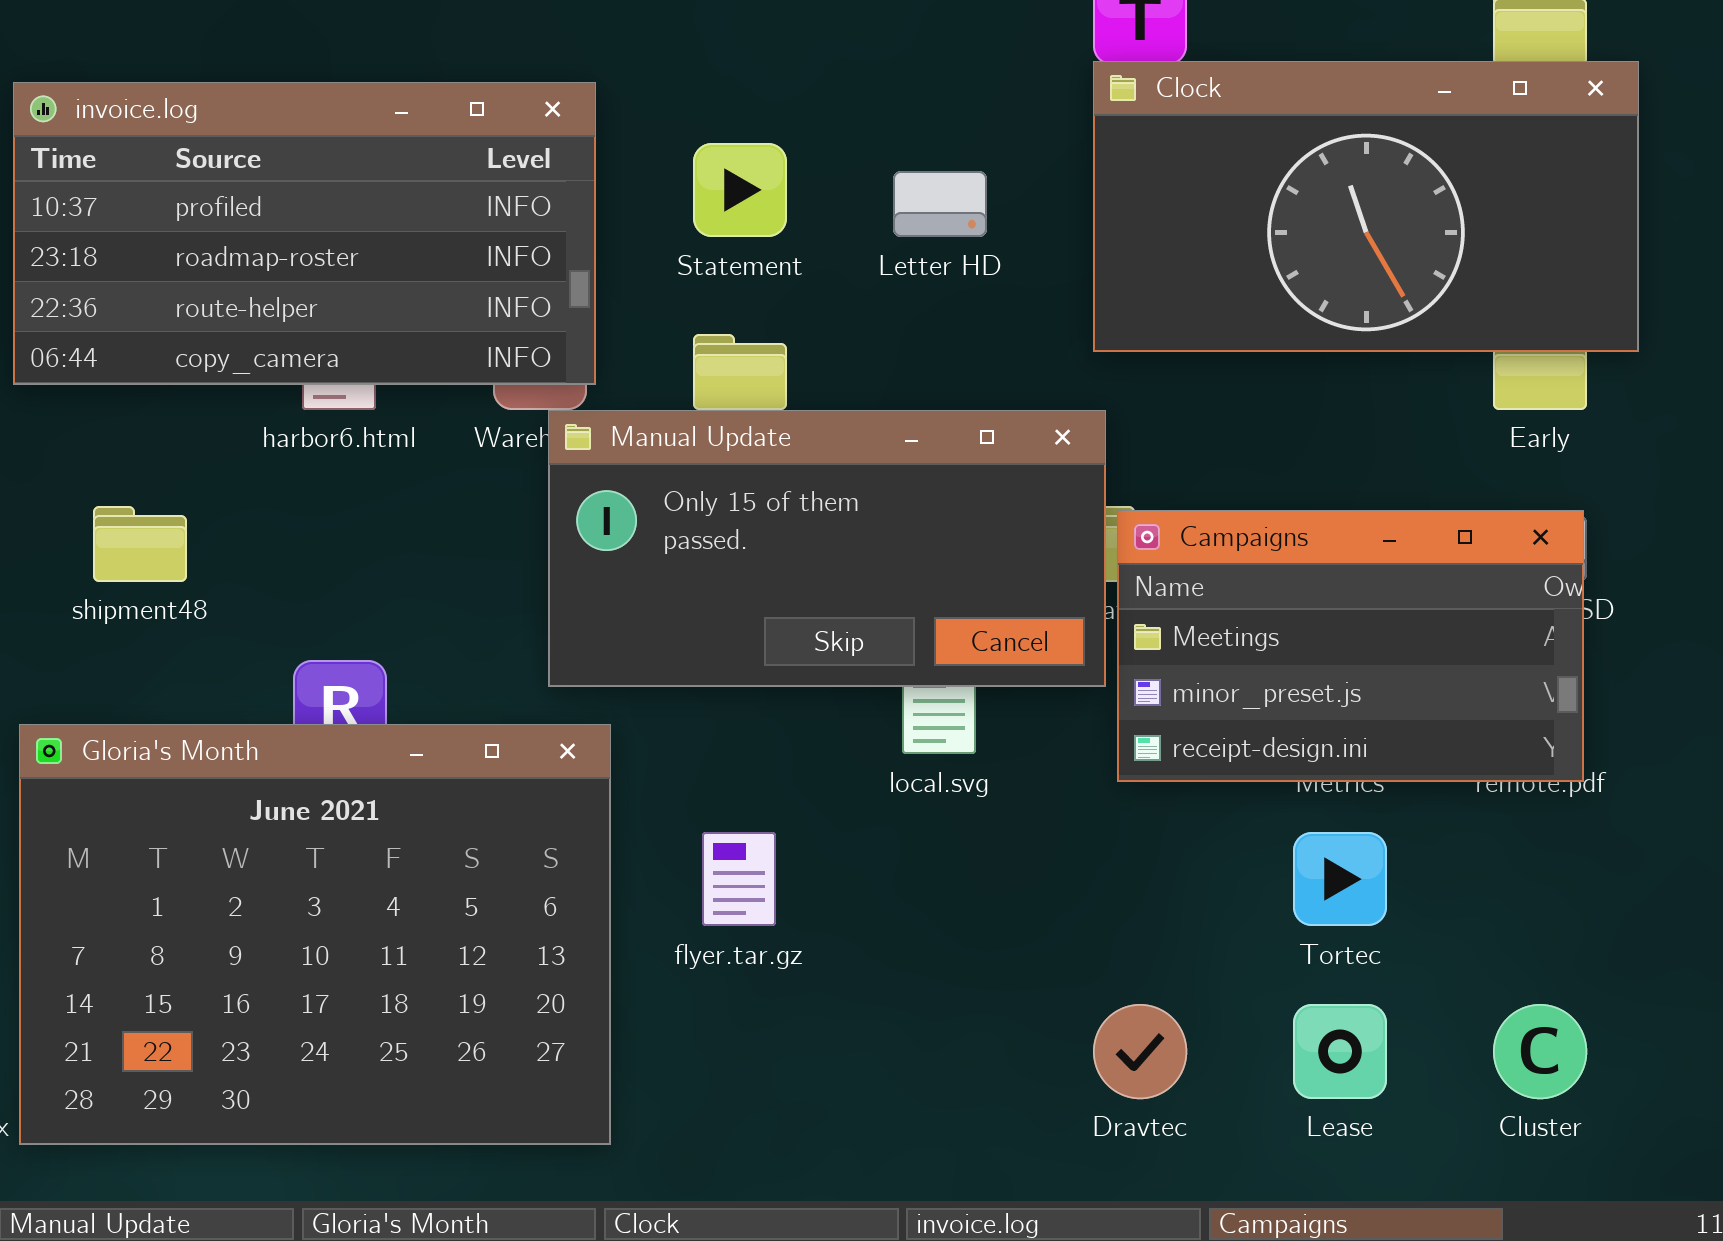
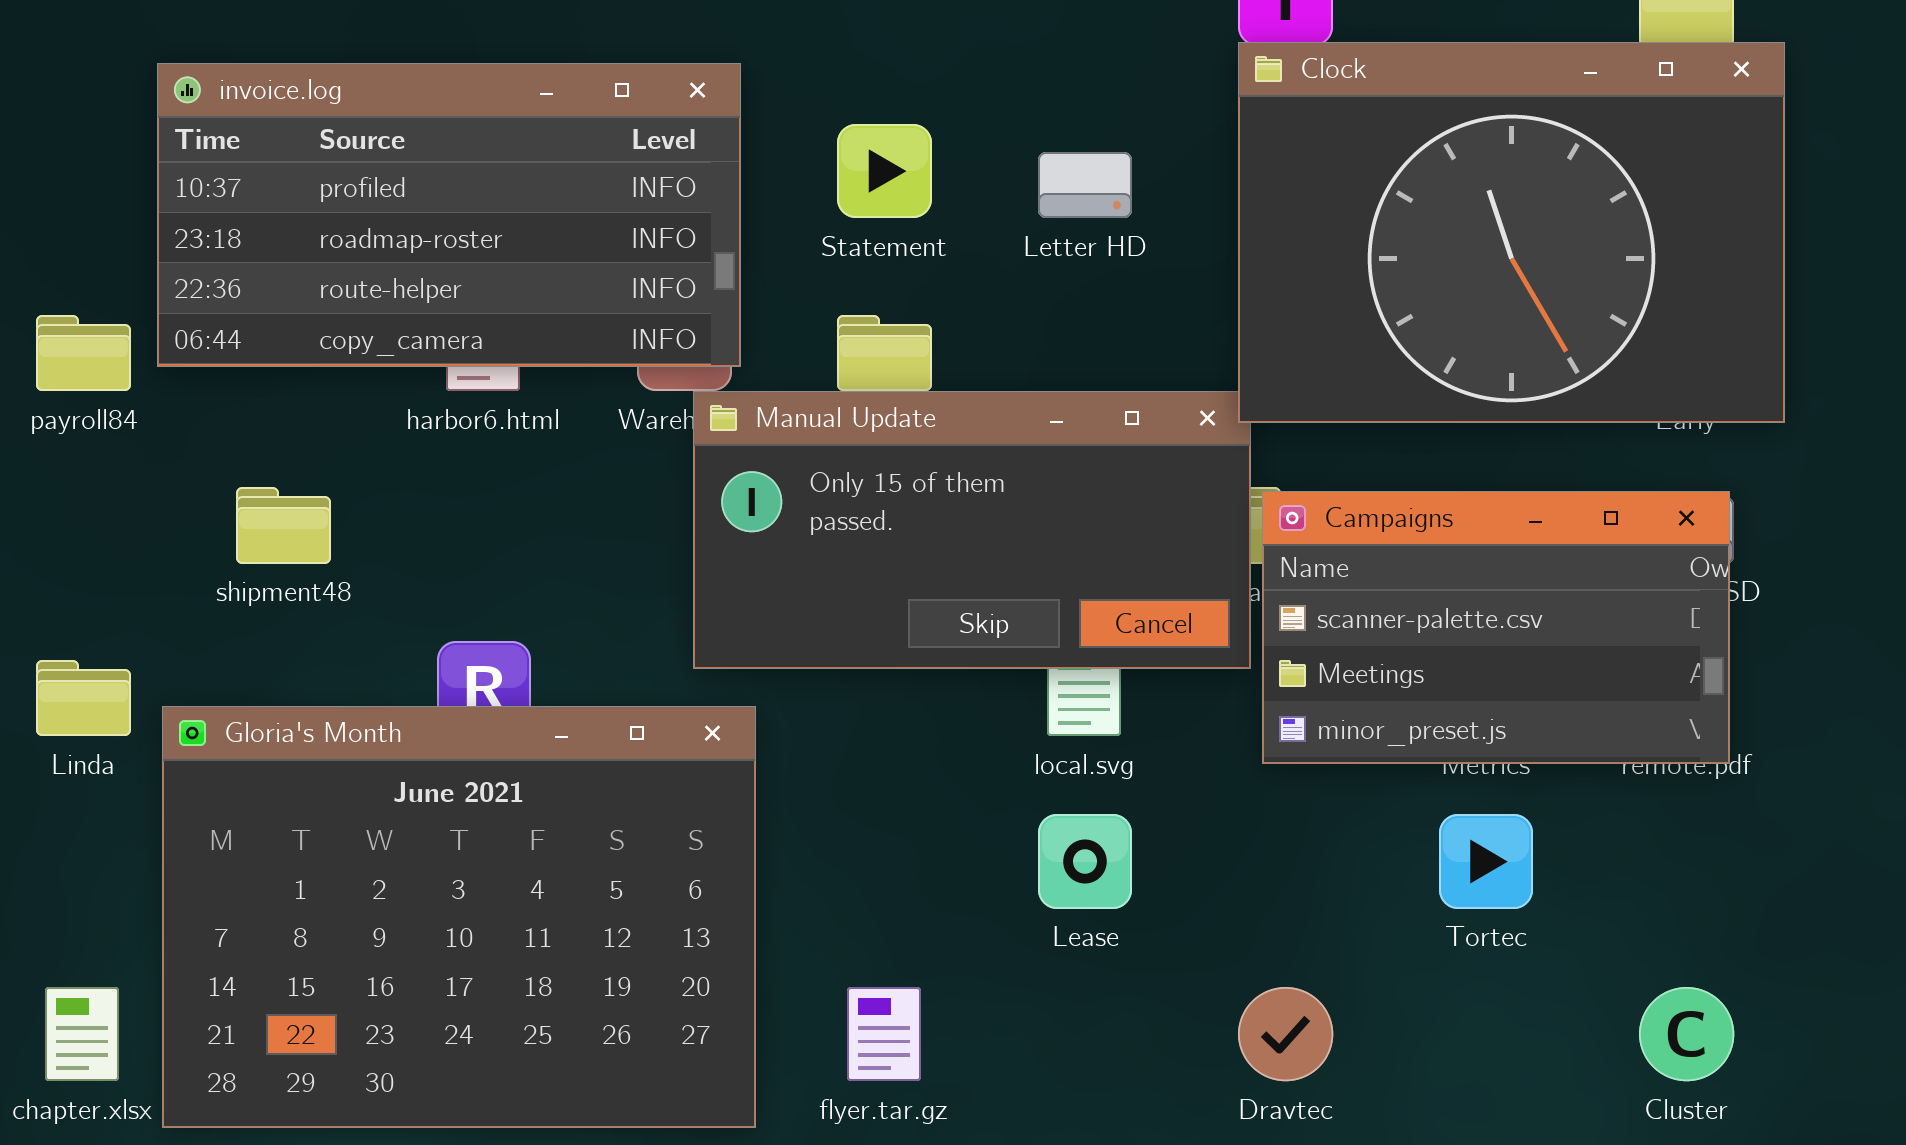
Clock: [1093,61,1639,352] -> [1238,42,1785,423], resized
Campaigns: [1117,510,1584,782] -> [1262,491,1730,764], scrolled up 1 row
flyer.tar.gz: [702,832,776,926] -> [847,987,921,1081], moved
Lease: [1293,1004,1387,1099] -> [1038,814,1132,909], moved

